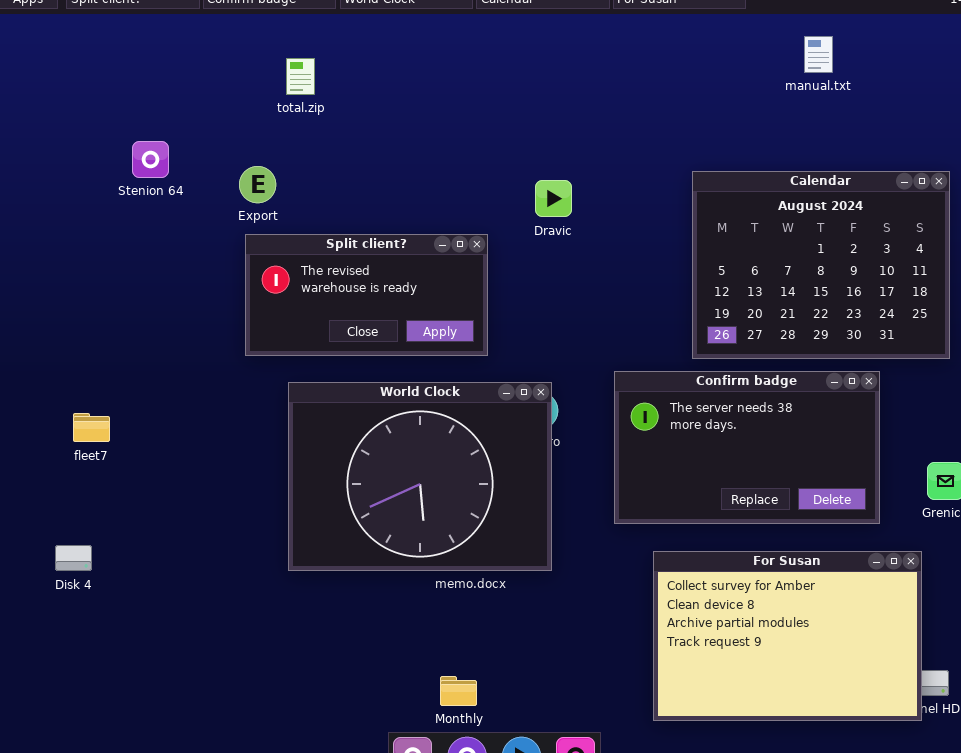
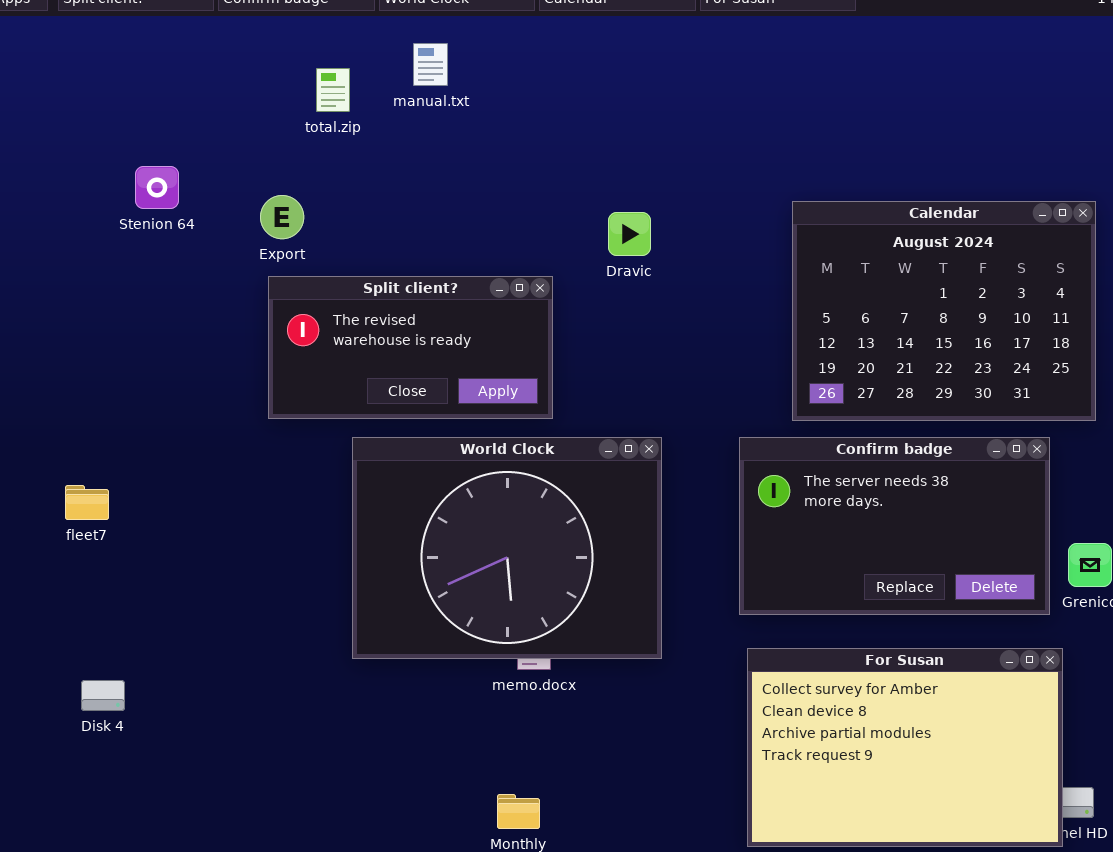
manual.txt: [804,36,833,73] -> [413,43,448,86], moved
Confirm badge: [614,371,880,524] -> [739,437,1050,615], moved
World Clock: [288,382,552,571] -> [352,437,662,659], moved
Disk 4: [55,545,92,571] -> [81,680,125,711], moved

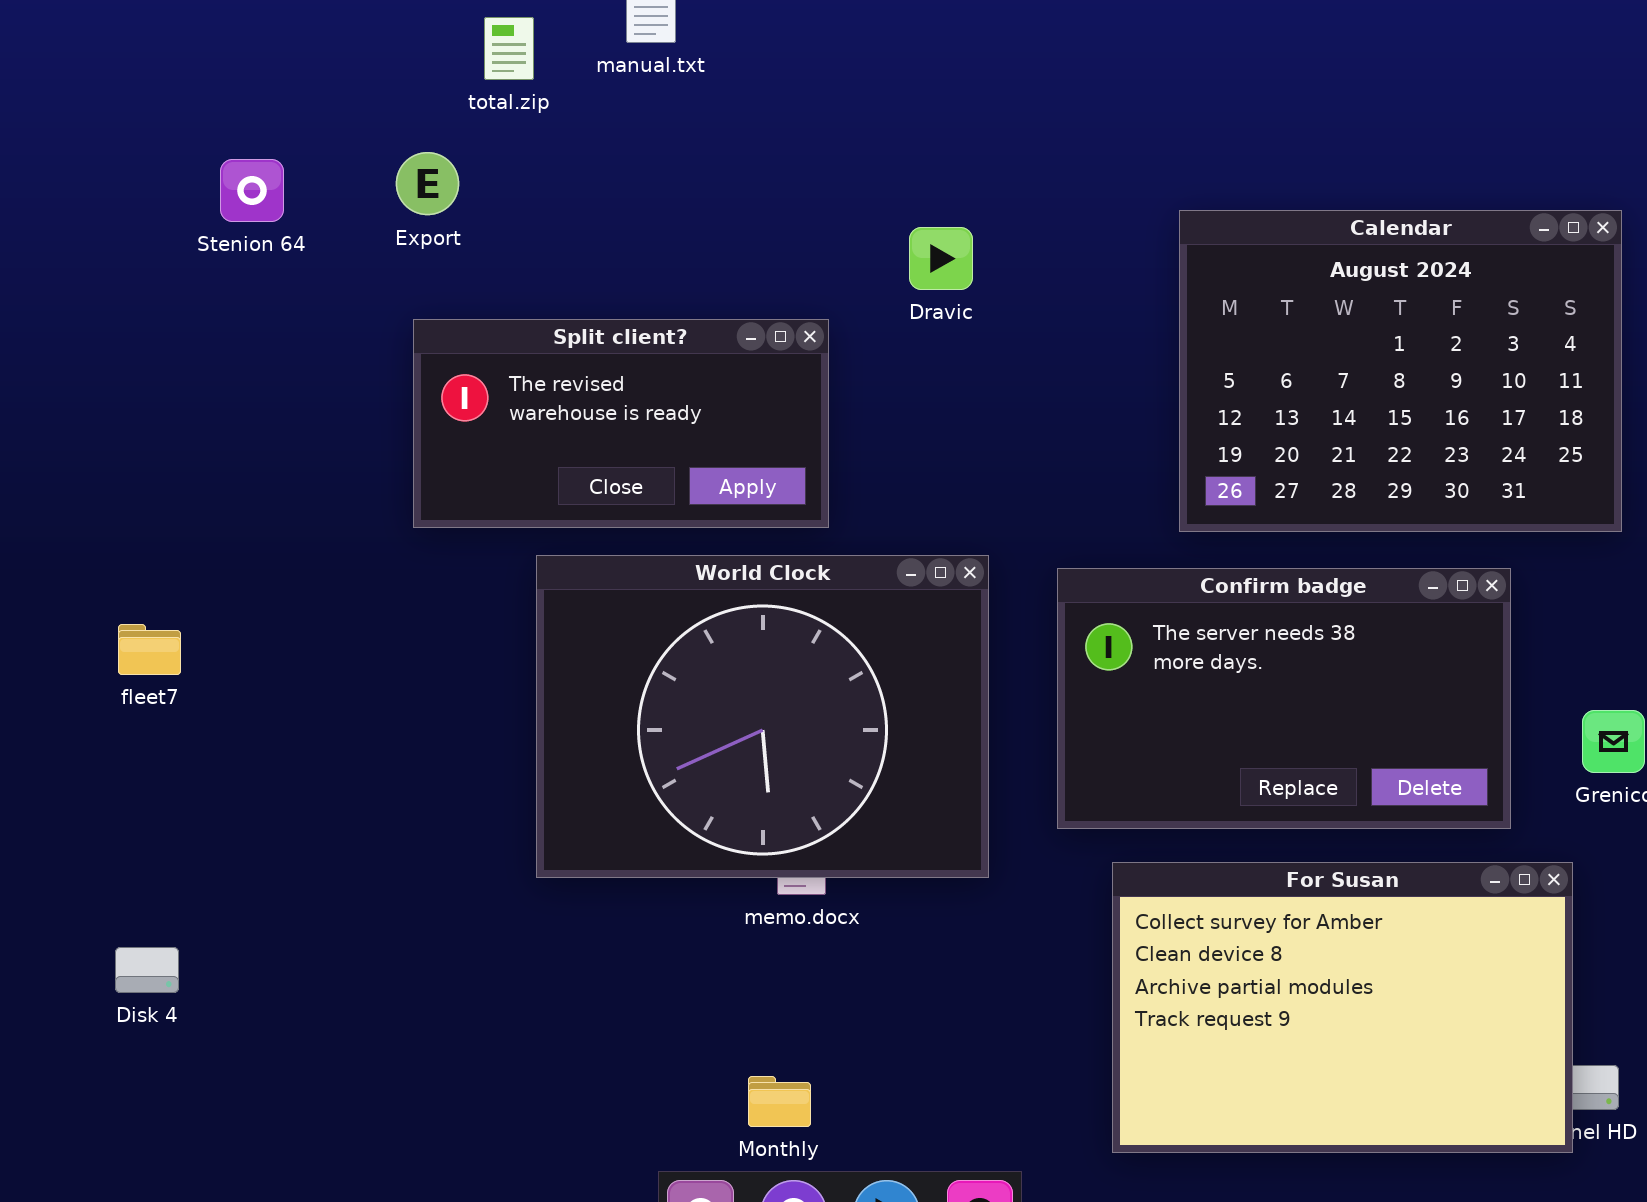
Export: [260,195,304,239] -> [396,152,459,215], moved
Confirm badge: [739,437,1050,615] -> [1057,568,1511,829], moved
Disk 4: [81,680,125,711] -> [115,947,179,993], moved

